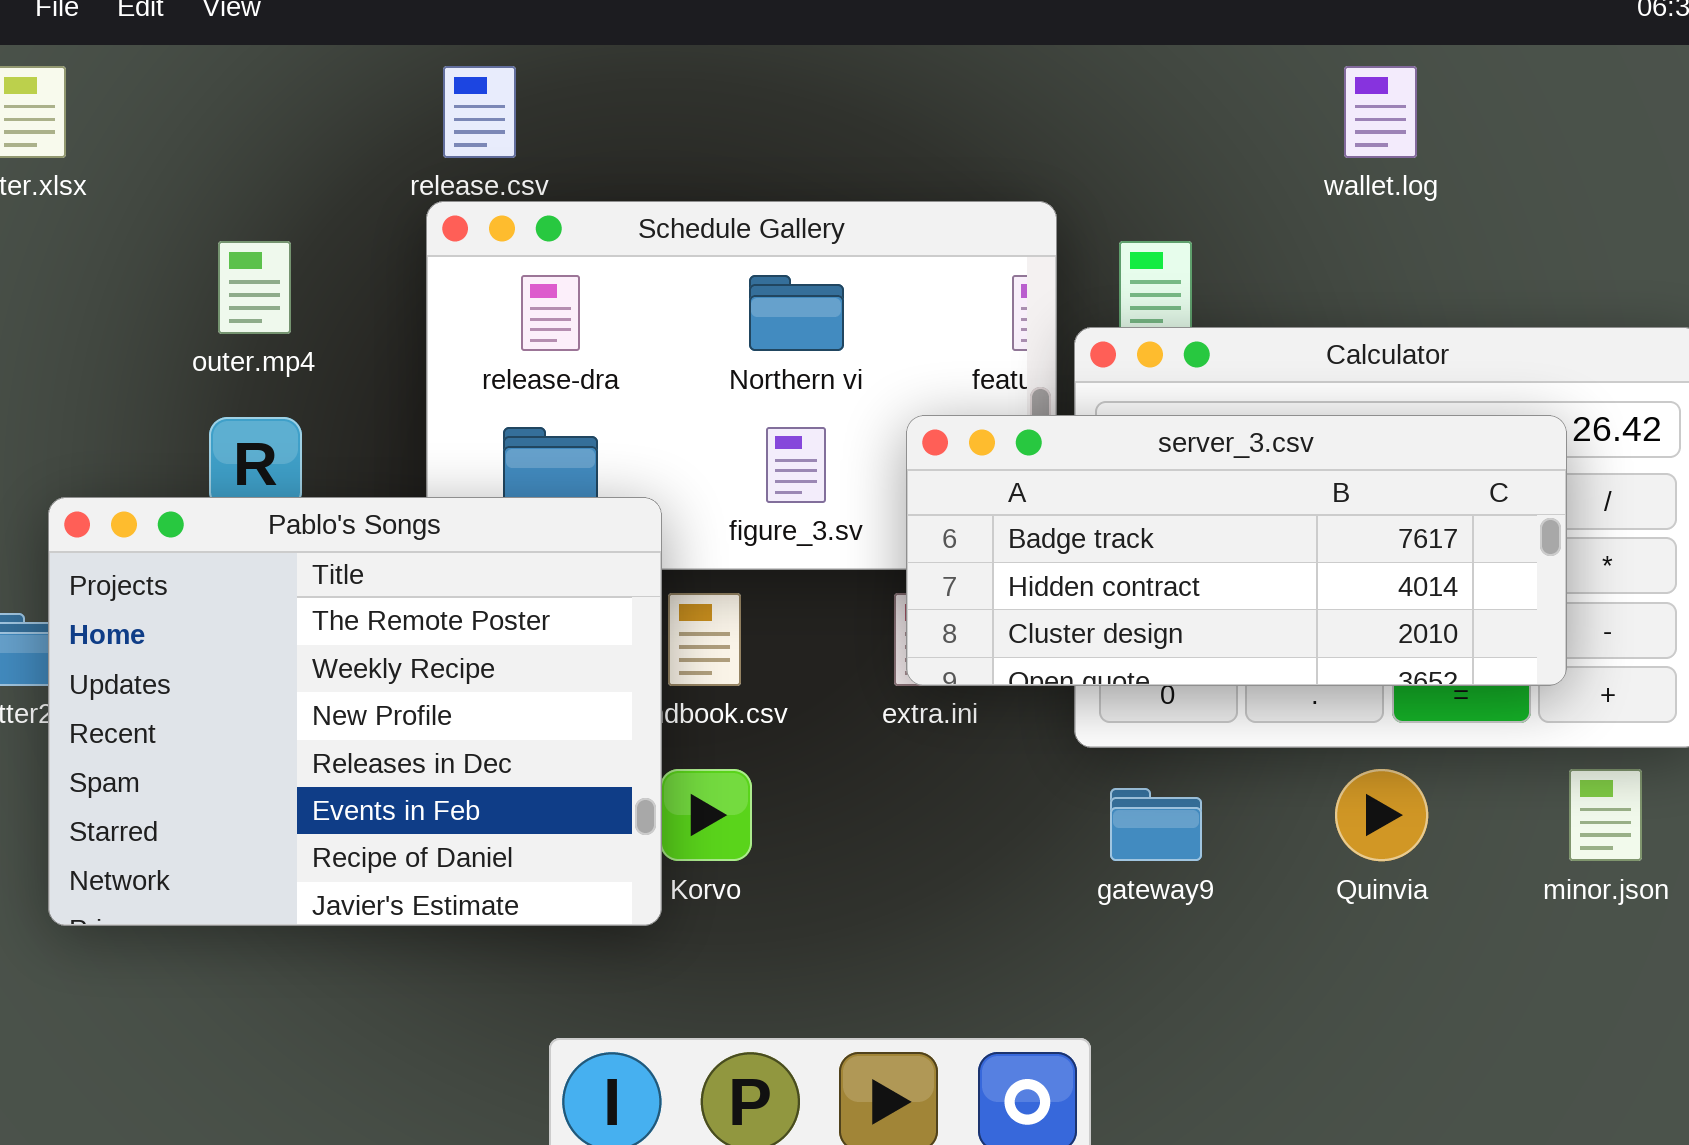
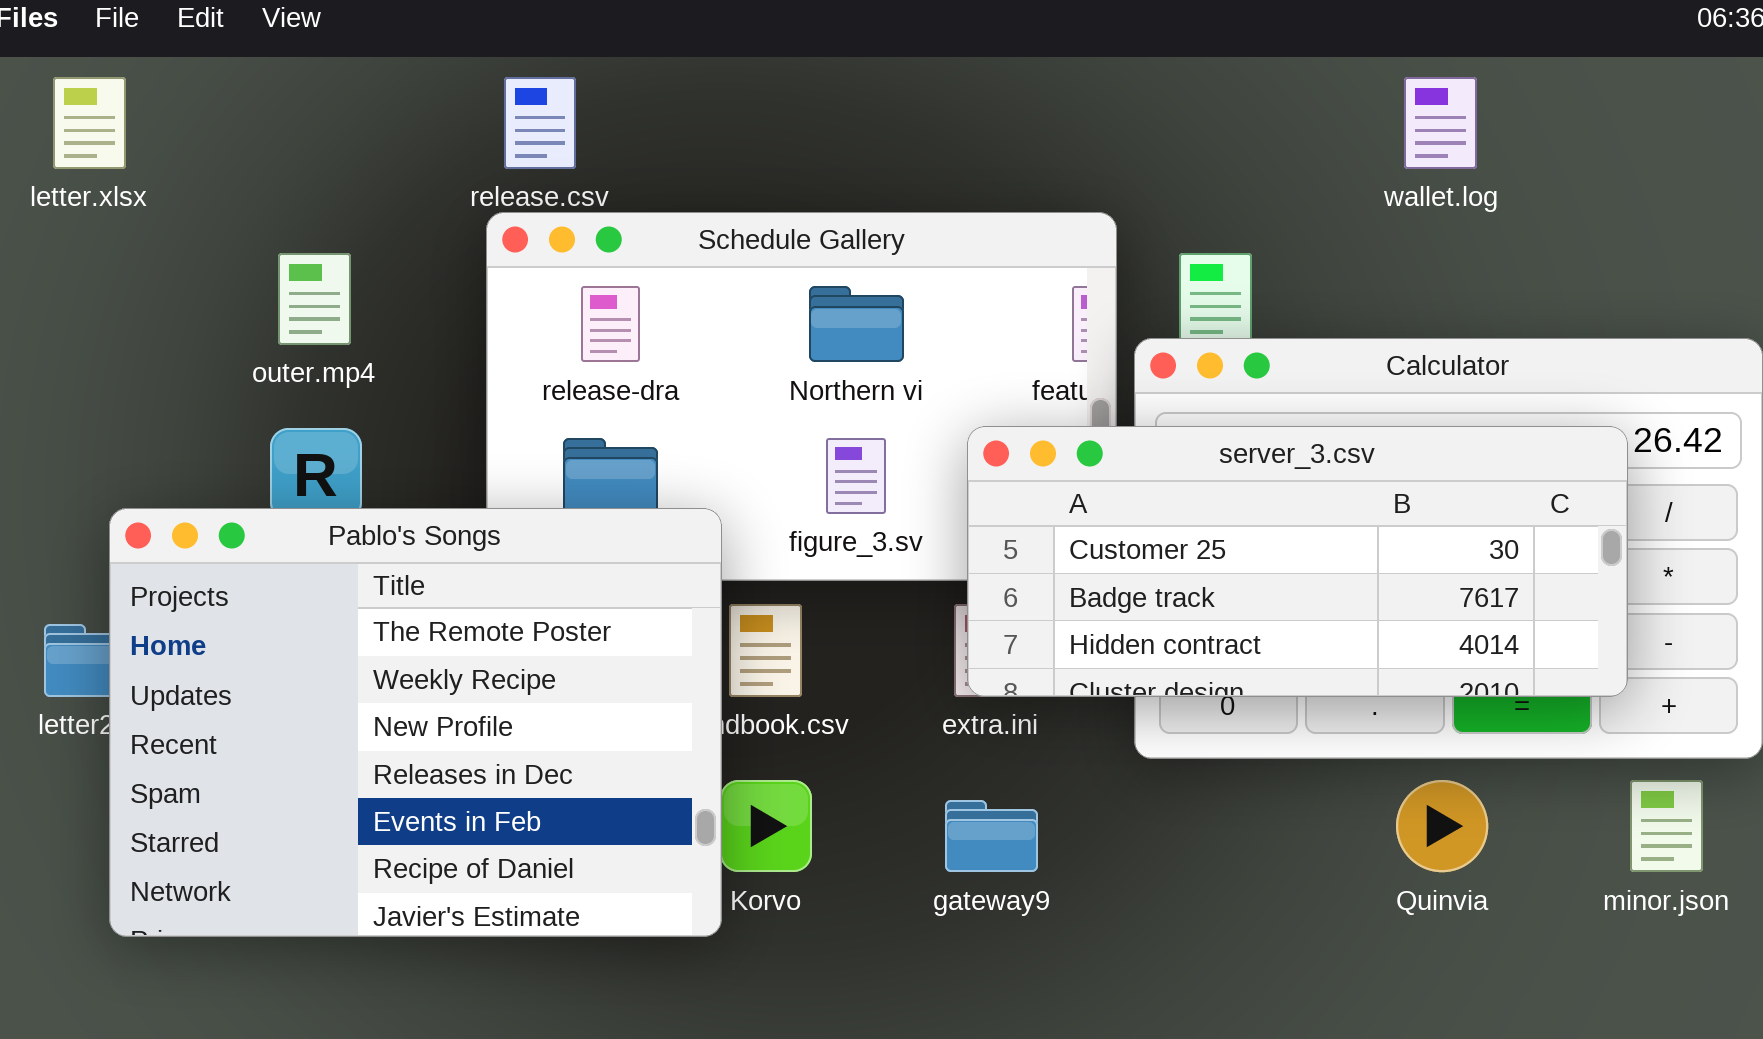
server_3.csv: [906,415,1567,686] -> [967,426,1628,697], scrolled up 1 row
gateway9: [1110,788,1202,861] -> [945,800,1038,872], moved

